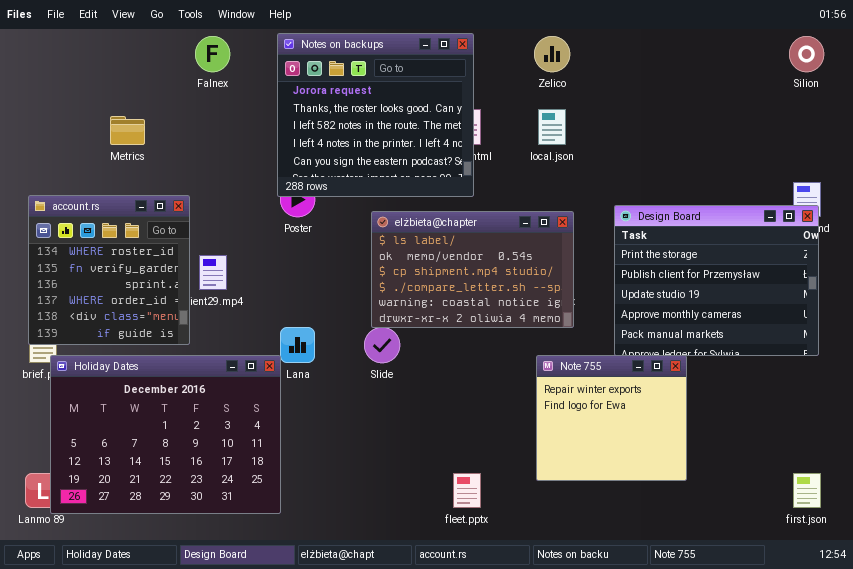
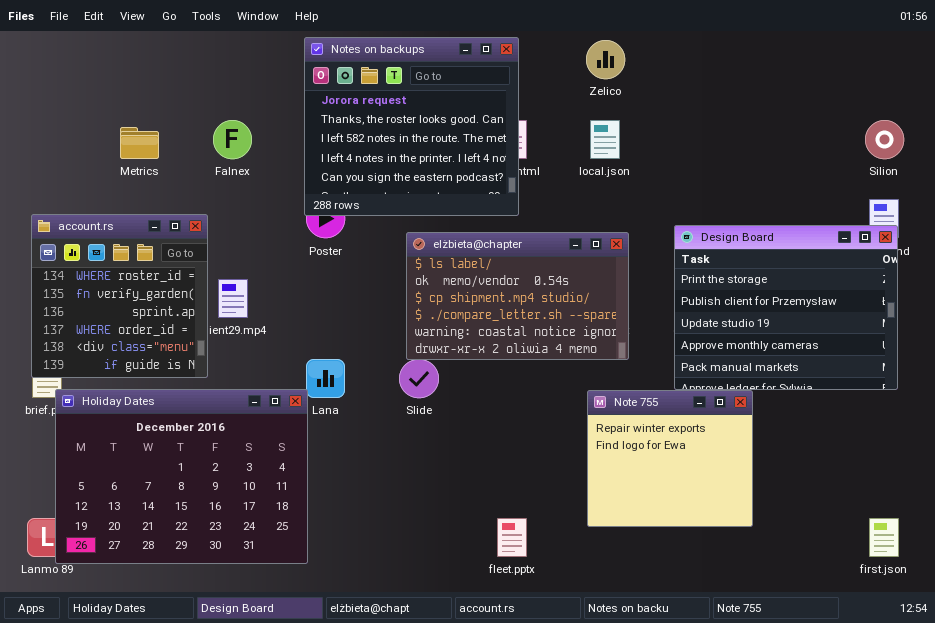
Falnex: [195,36,230,72] -> [213,120,252,159], moved
Silion: [789,36,824,72] -> [865,120,904,159], moved

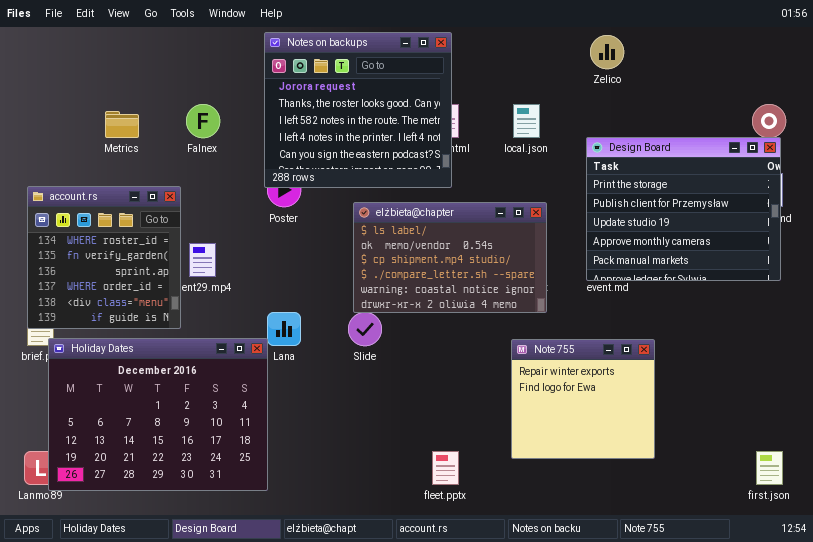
Zelico: [586,40,625,79] -> [590,35,624,69], moved
Design Board: [674,225,898,390] -> [586,137,781,281], moved

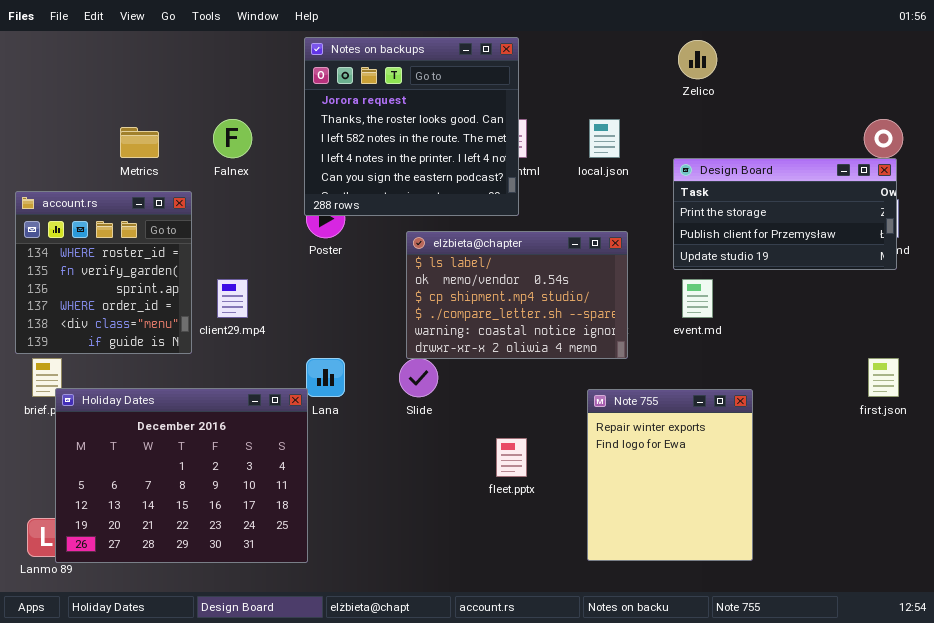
Design Board: [586,137,781,281] -> [673,158,897,270], resized
account.rs: [27,186,181,329] -> [15,191,192,354], moved
Note 755: [511,339,655,459] -> [587,389,753,561], resized
fleet.pptx: [432,451,459,485] -> [496,438,527,477], moved
first.json: [756,451,783,485] -> [868,358,899,397], moved

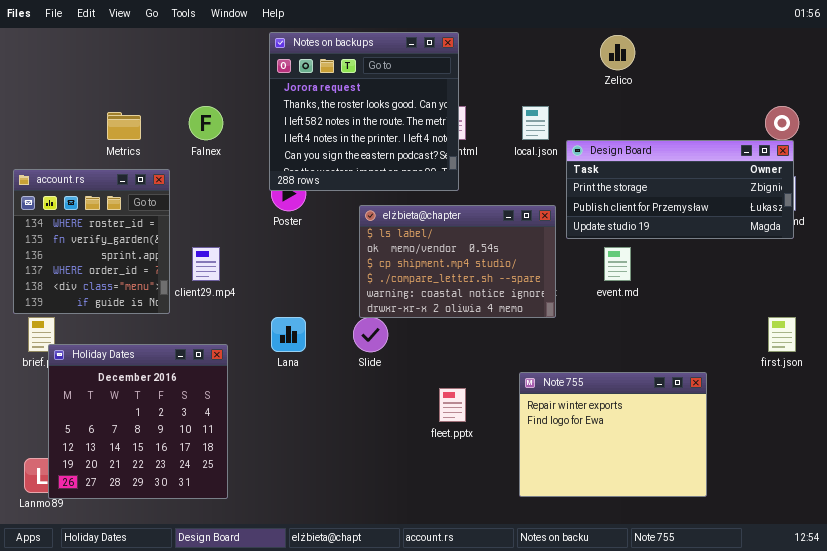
Design Board: [673,158,897,270] -> [566,140,794,239], resized
Holiday Dates: [55,388,308,563] -> [48,344,228,499], resized
Note 755: [587,389,753,561] -> [519,372,707,497], resized

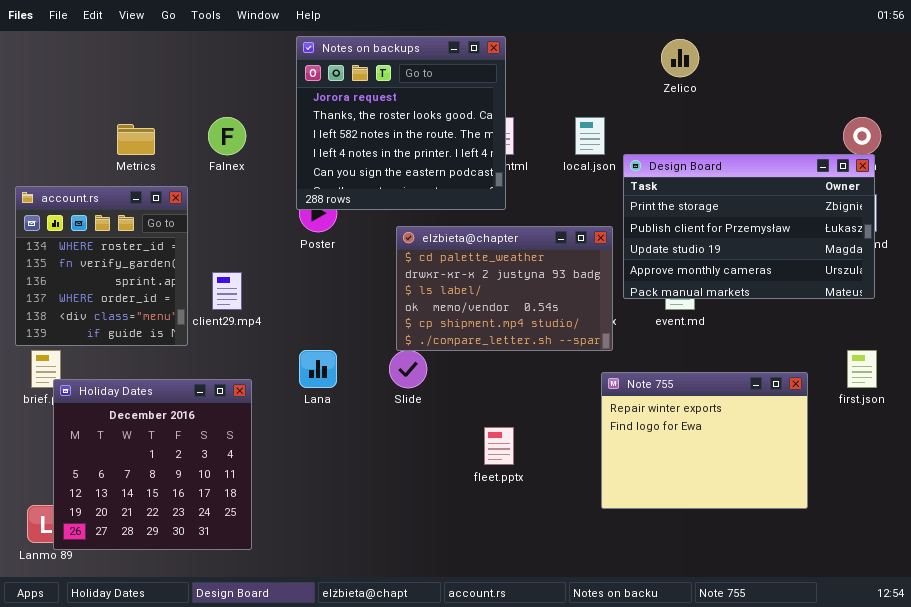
Design Board: [566,140,794,239] -> [623,154,875,299], resized
elżbieta@chapter: [359,205,556,318] -> [396,226,613,351], scrolled up 2 rows
Note 755: [519,372,707,497] -> [601,372,808,509], moved

